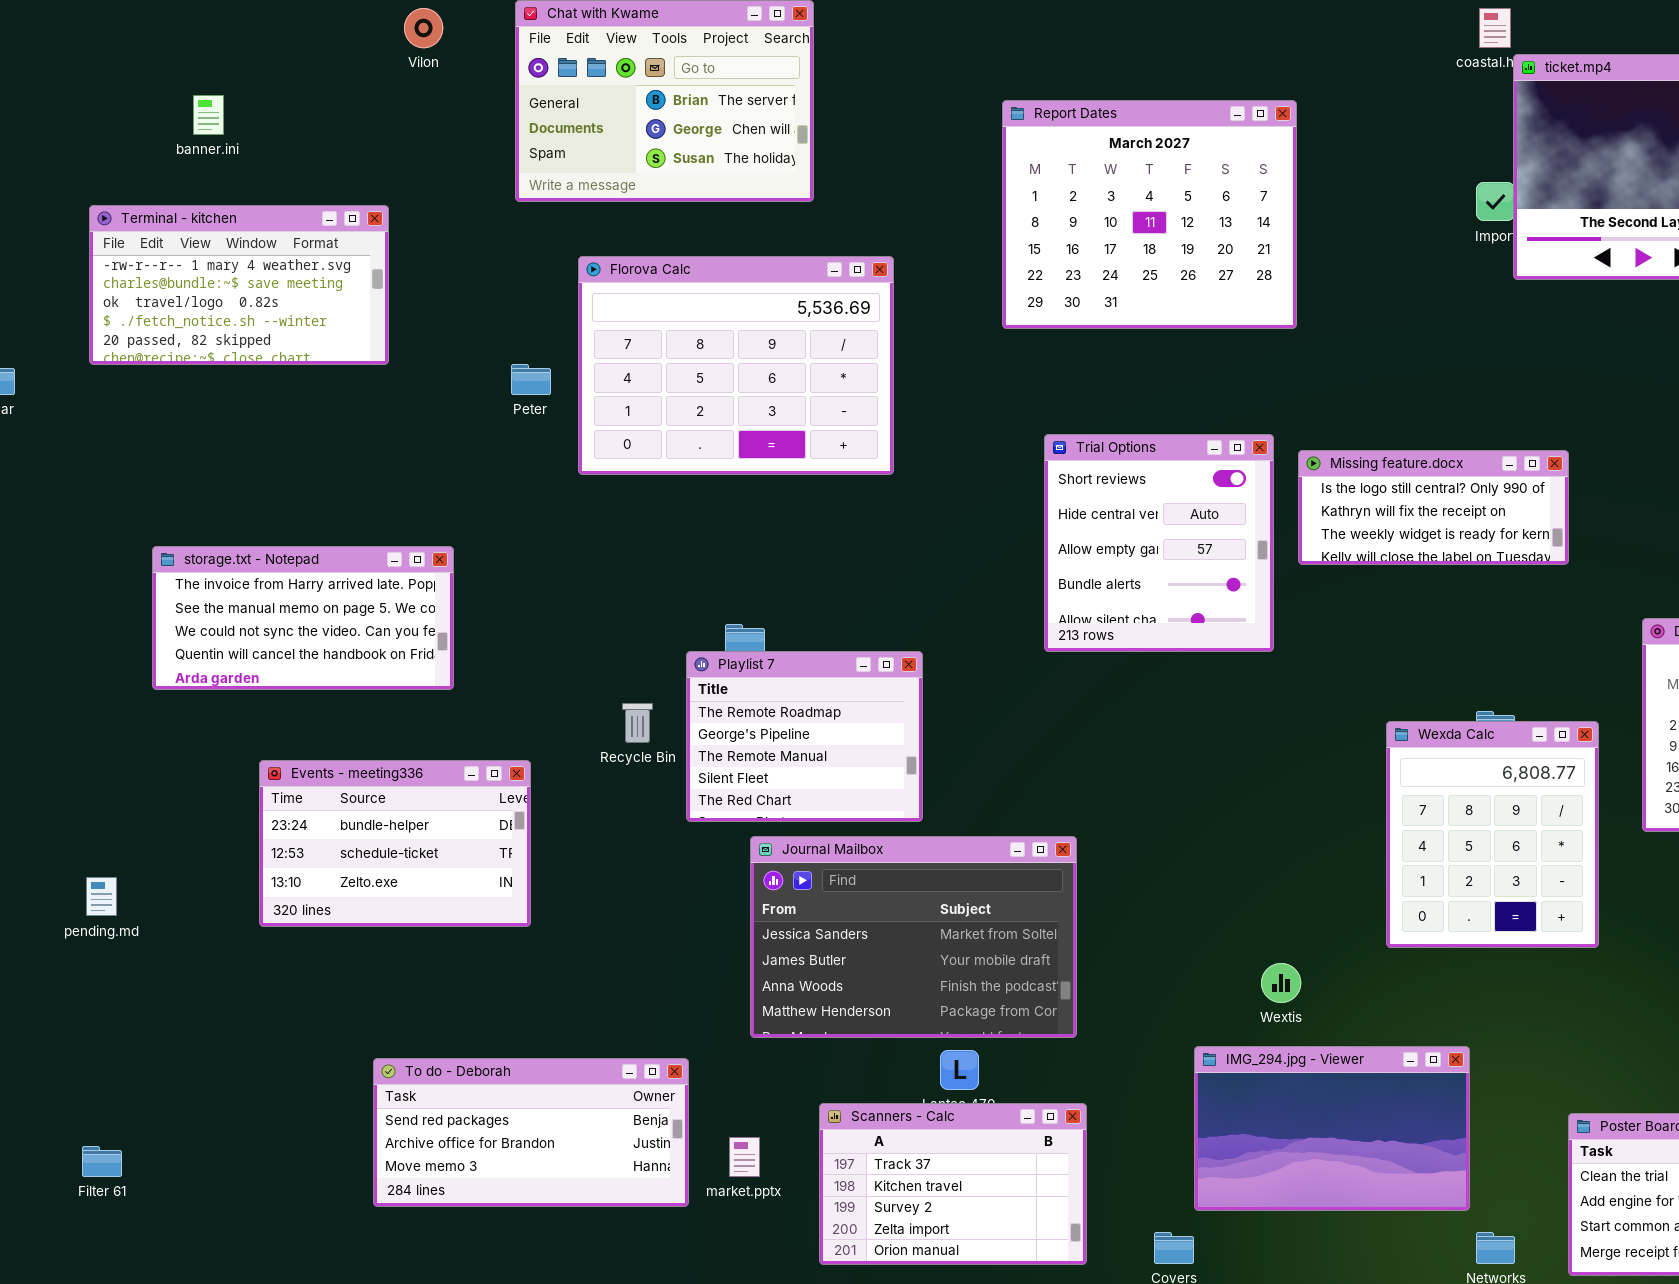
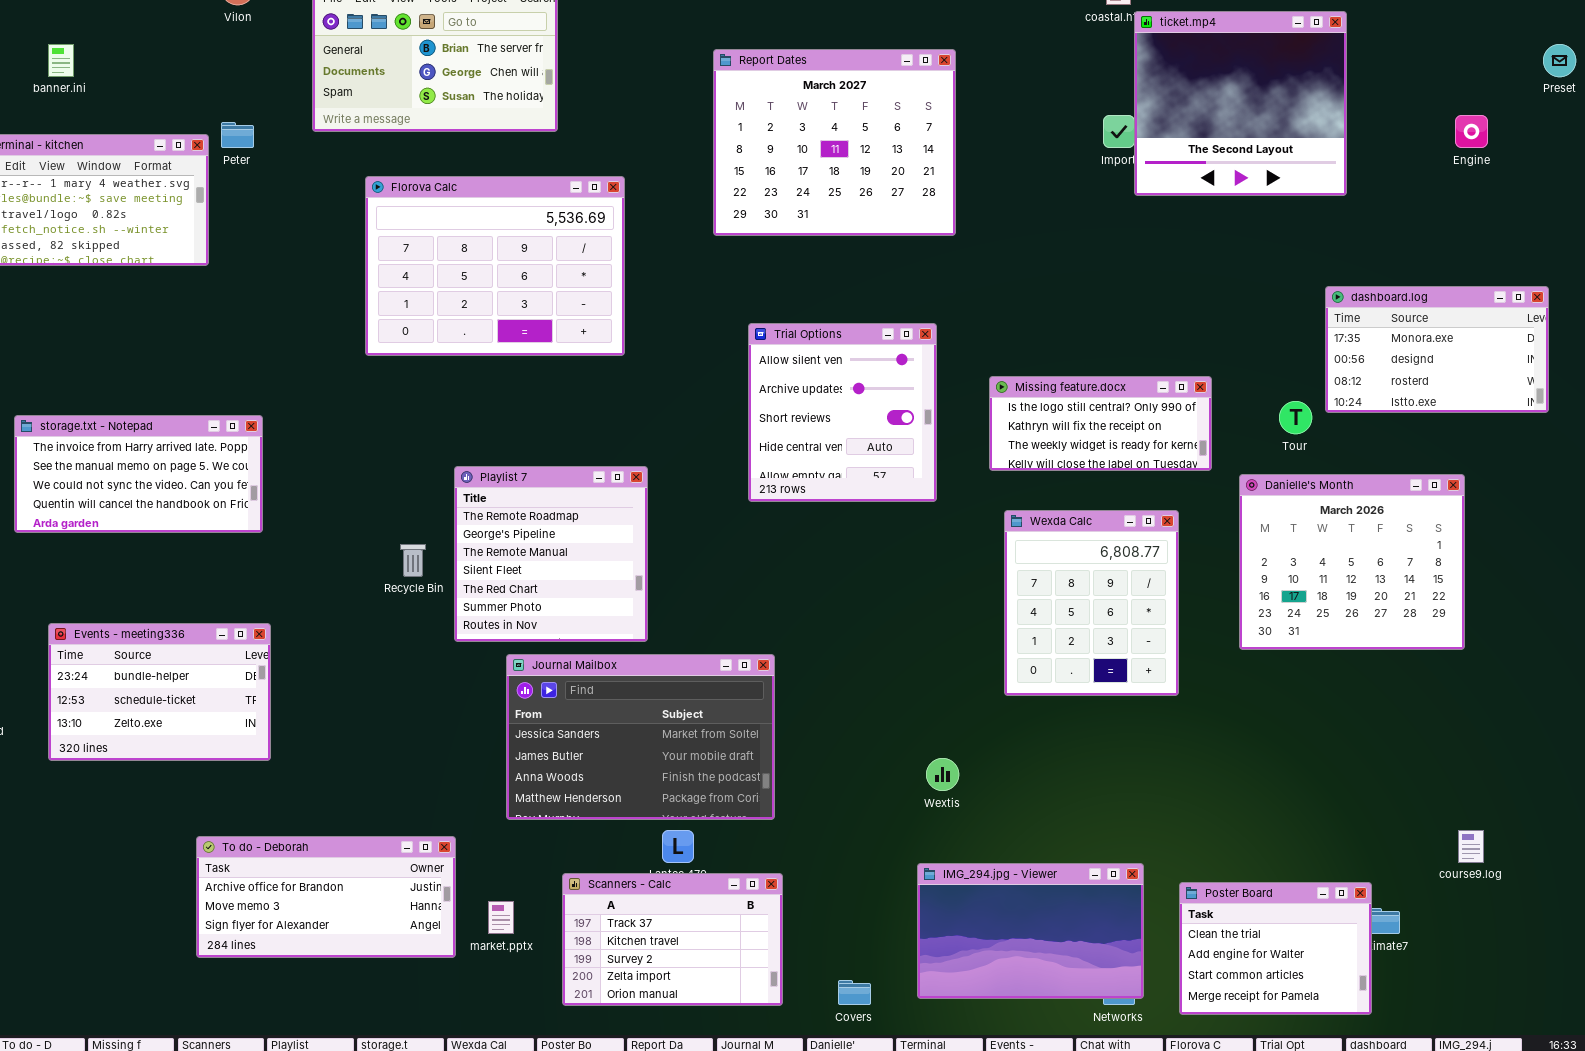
Peter: [511,364,551,395] -> [221,122,254,148], moved
Trial Options: [1044,434,1274,652] -> [748,323,937,502], scrolled up 2 rows
Missing feature.docx: [1298,450,1569,565] -> [989,376,1212,471], moved
Playlist 7: [686,651,923,822] -> [454,466,648,642], resized
Wexda Calc: [1386,721,1599,948] -> [1004,510,1179,696], moved
Events - meeting336: [259,760,531,927] -> [48,623,271,761], moved
IMG_294.jpg - Viewer: [1194,1046,1470,1211] -> [917,863,1144,999], moved
To do - Deborah: [373,1058,689,1207] -> [196,836,456,958], scrolled down 1 row

